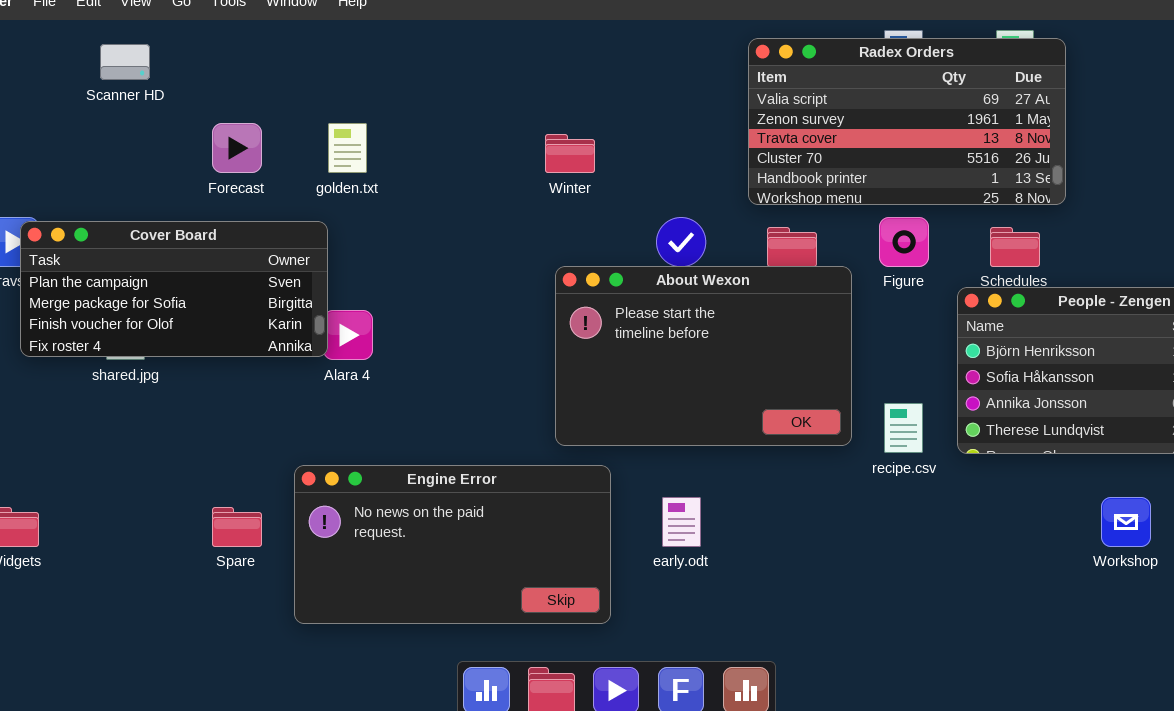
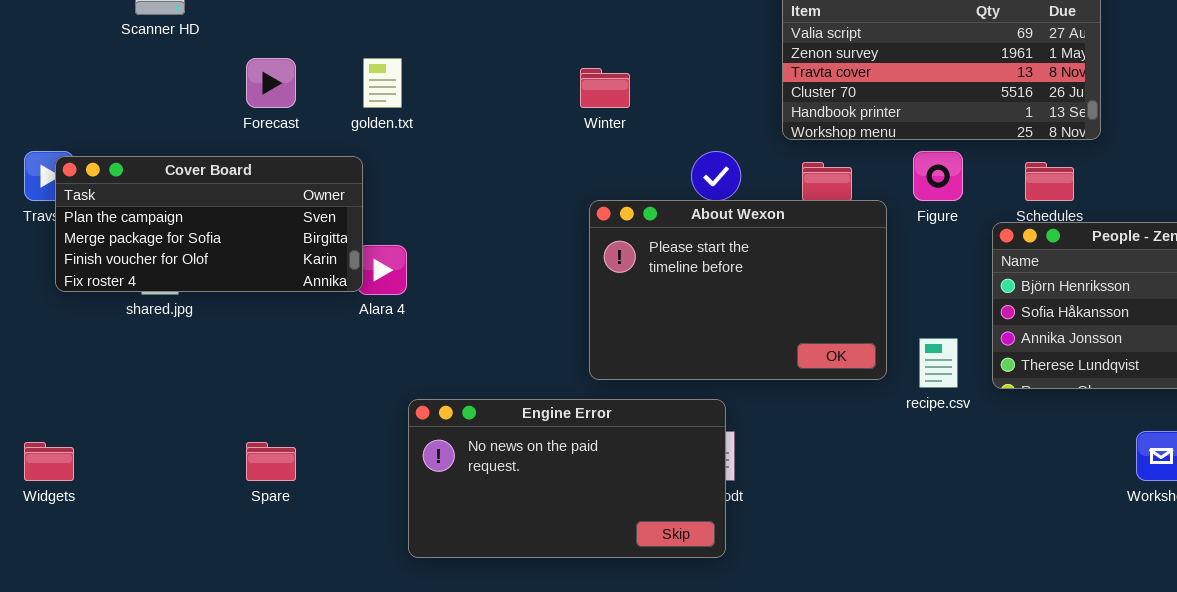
Engine Error: [294,465,611,624] -> [408,399,726,558], moved

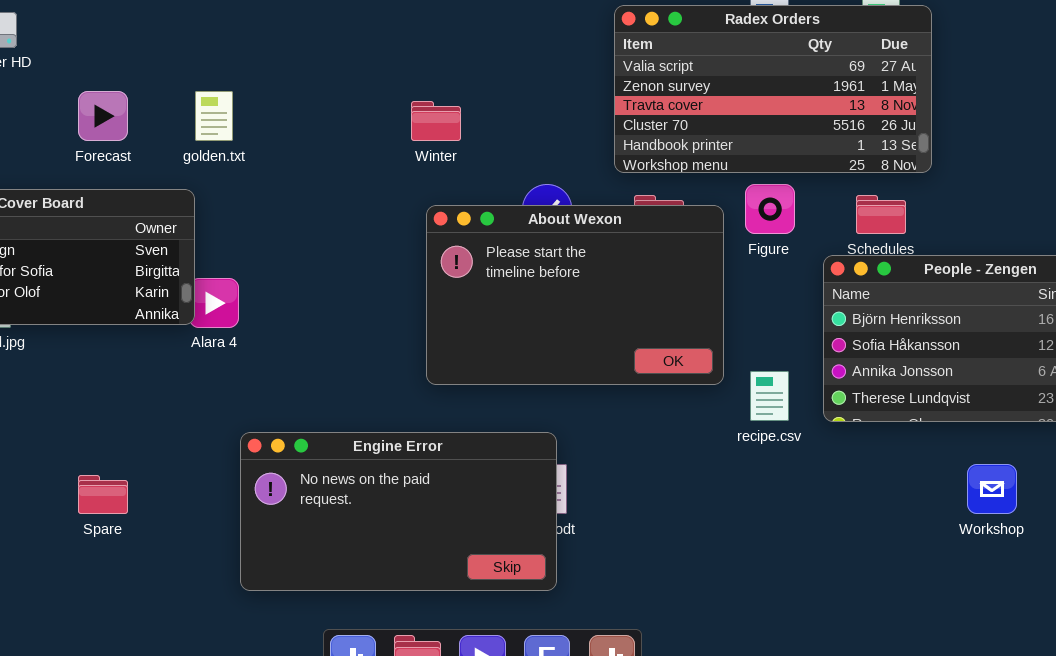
About Wexon: [589,200,887,380] -> [426,205,724,385], moved

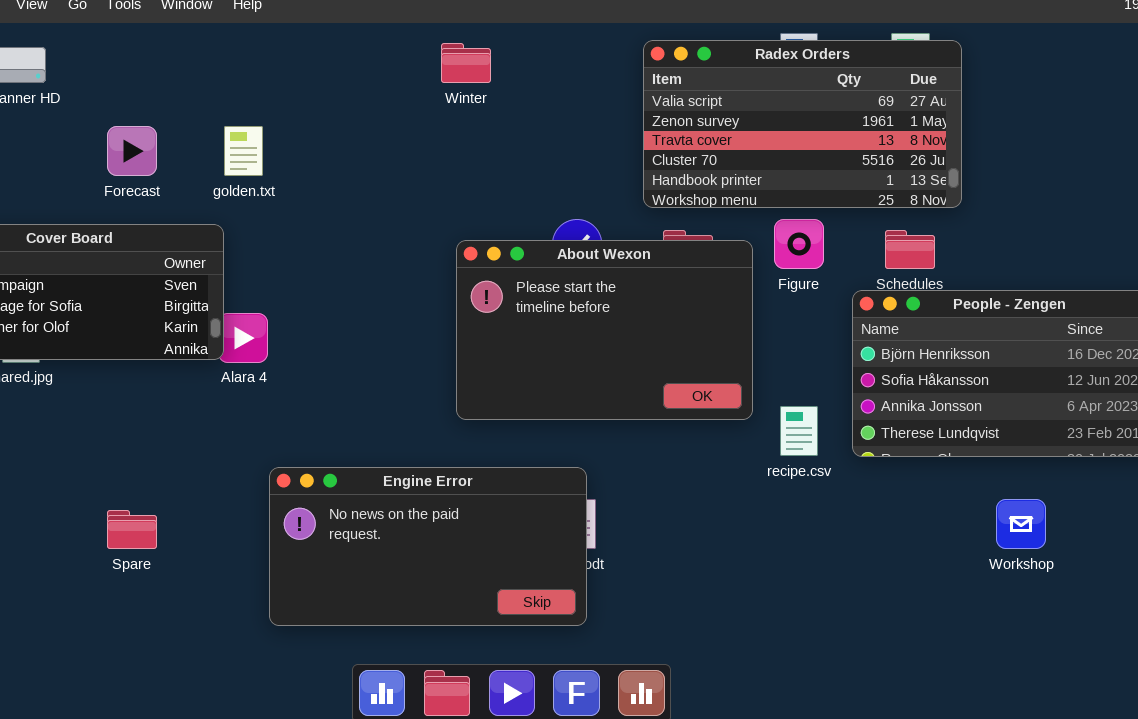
Winter: [411,101,461,141] -> [441,43,491,83], moved

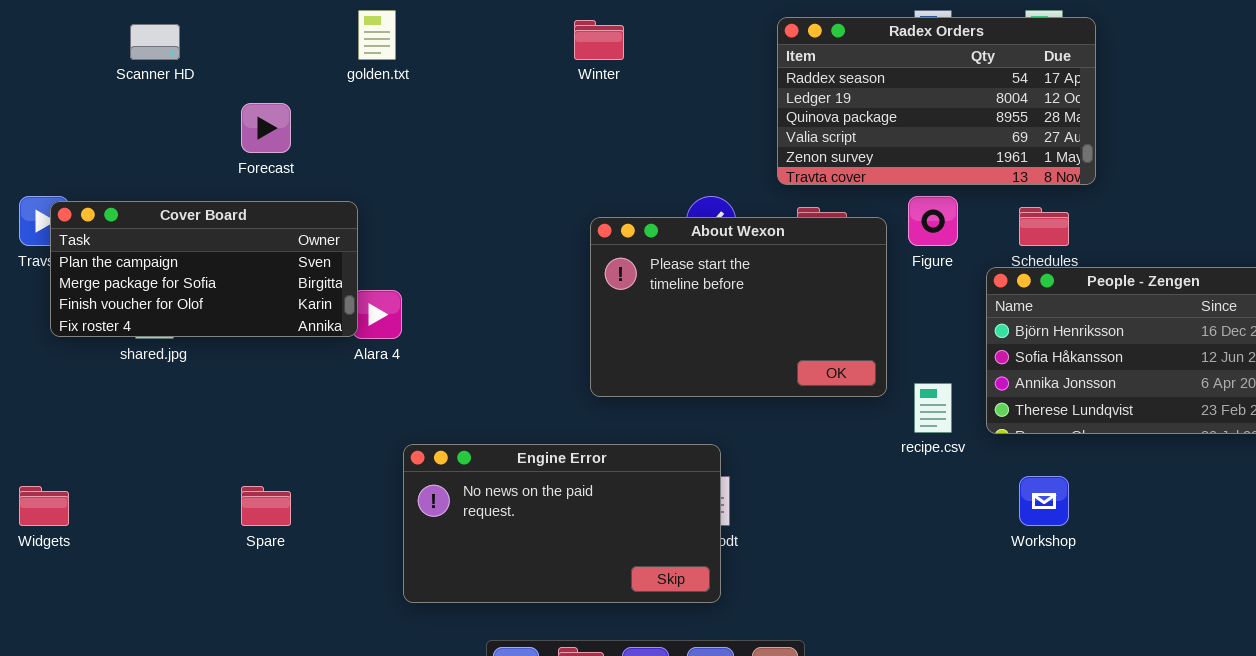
Radex Orders: [643,40,962,208] -> [777,17,1096,185], scrolled up 3 rows
golden.txt: [224,126,263,176] -> [358,10,396,60], moved
Workshop: [996,499,1046,549] -> [1019,476,1069,526], moved

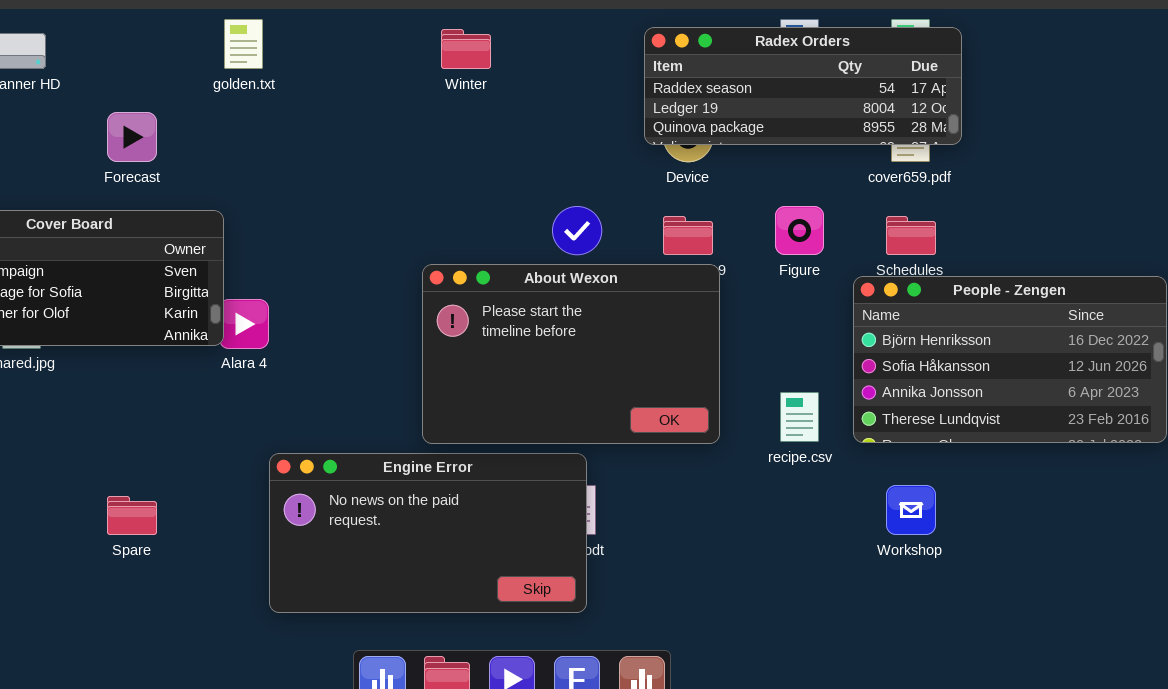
Radex Orders: [777,17,1096,185] -> [644,27,962,145], resized
About Wexon: [590,217,887,397] -> [422,264,720,444], moved

